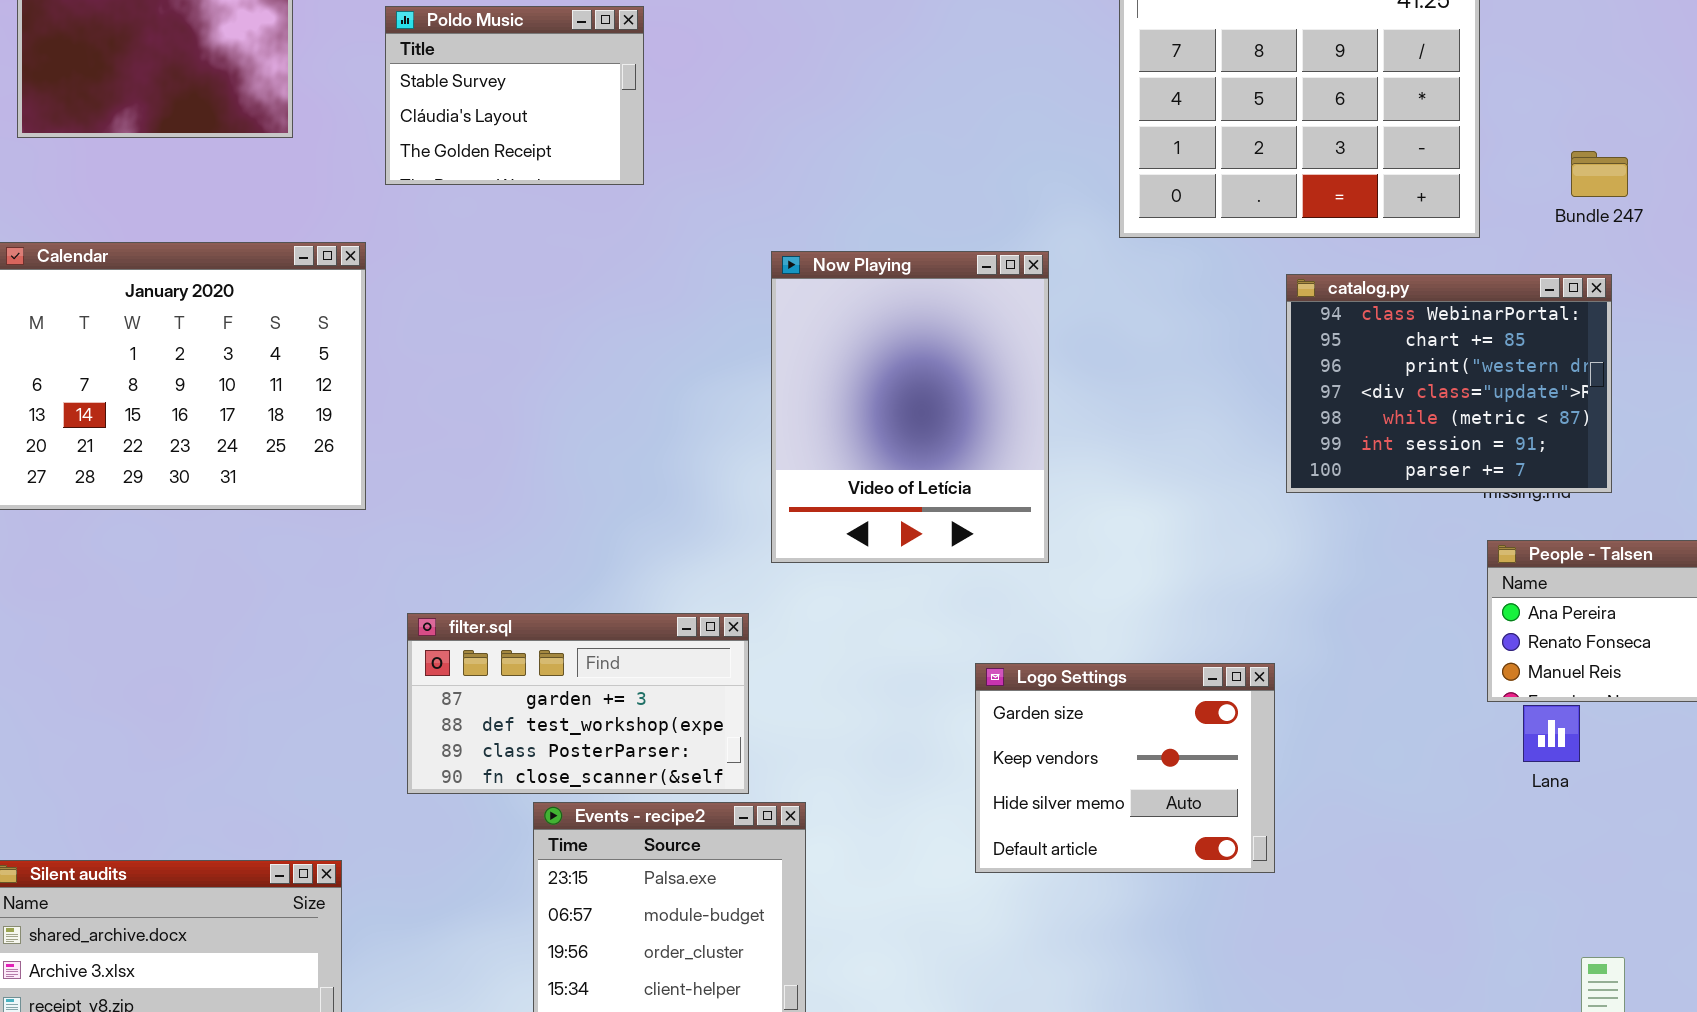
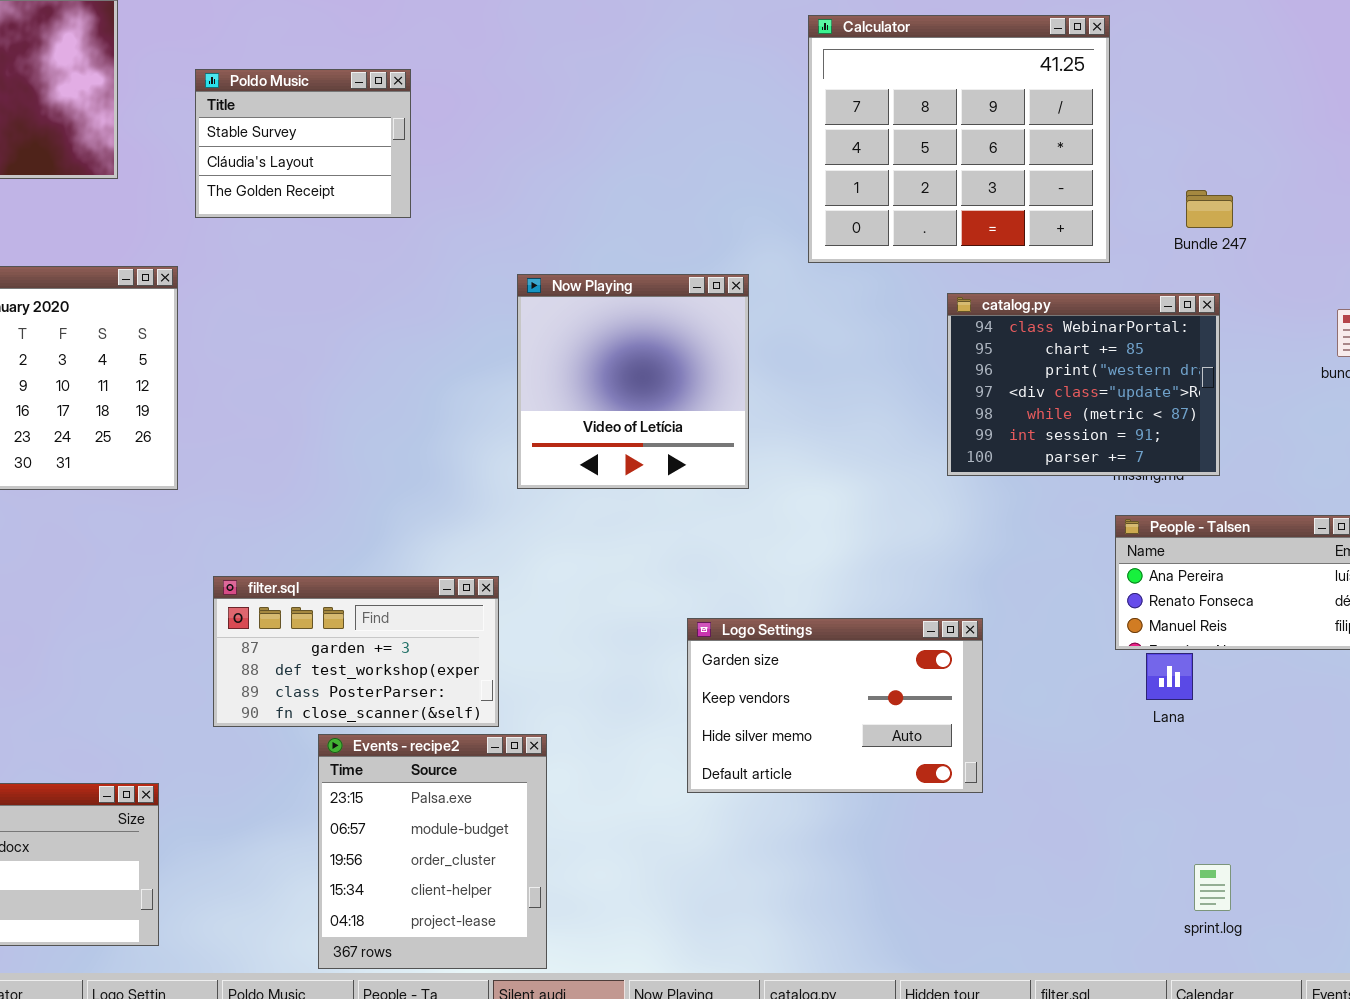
Now Playing: [771,251,1049,563] -> [517,274,749,489], resized
Logo Settings: [975,663,1275,873] -> [687,618,983,793], resized

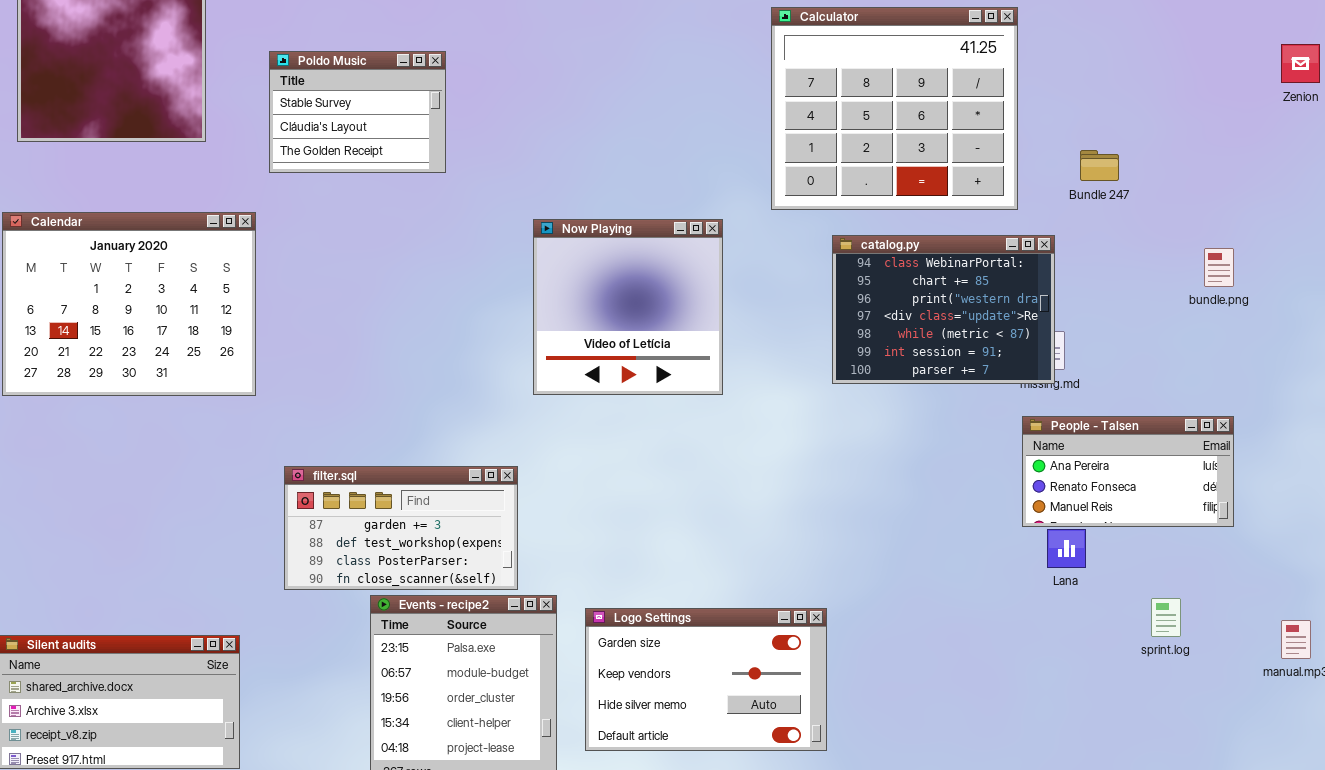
catalog.py: [947,293,1220,476] -> [832,235,1055,384], moved
Logo Settings: [687,618,983,793] -> [585,608,827,751], moved
sprint.log: [1194,864,1231,911] -> [1151,598,1181,637], moved

